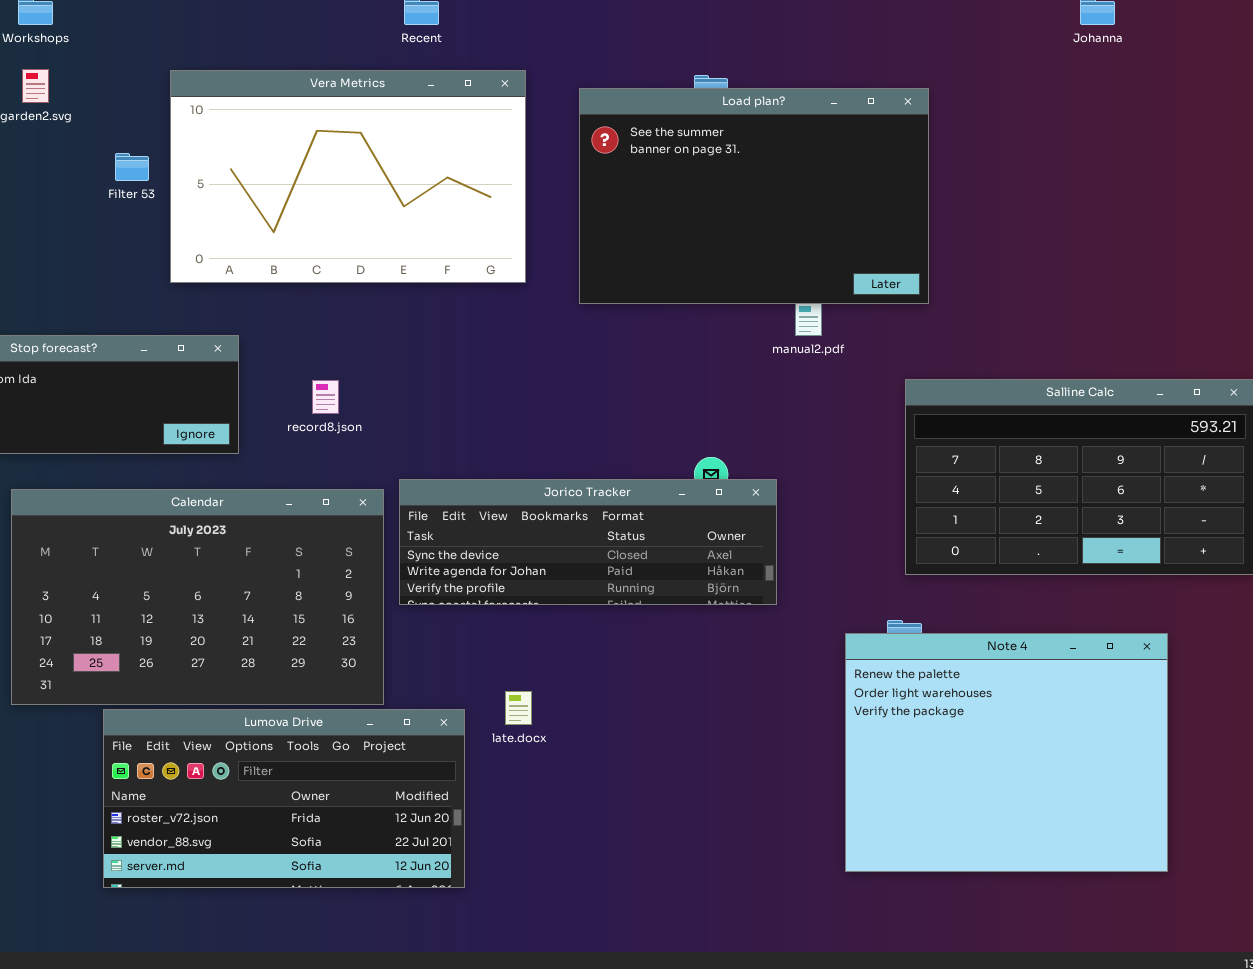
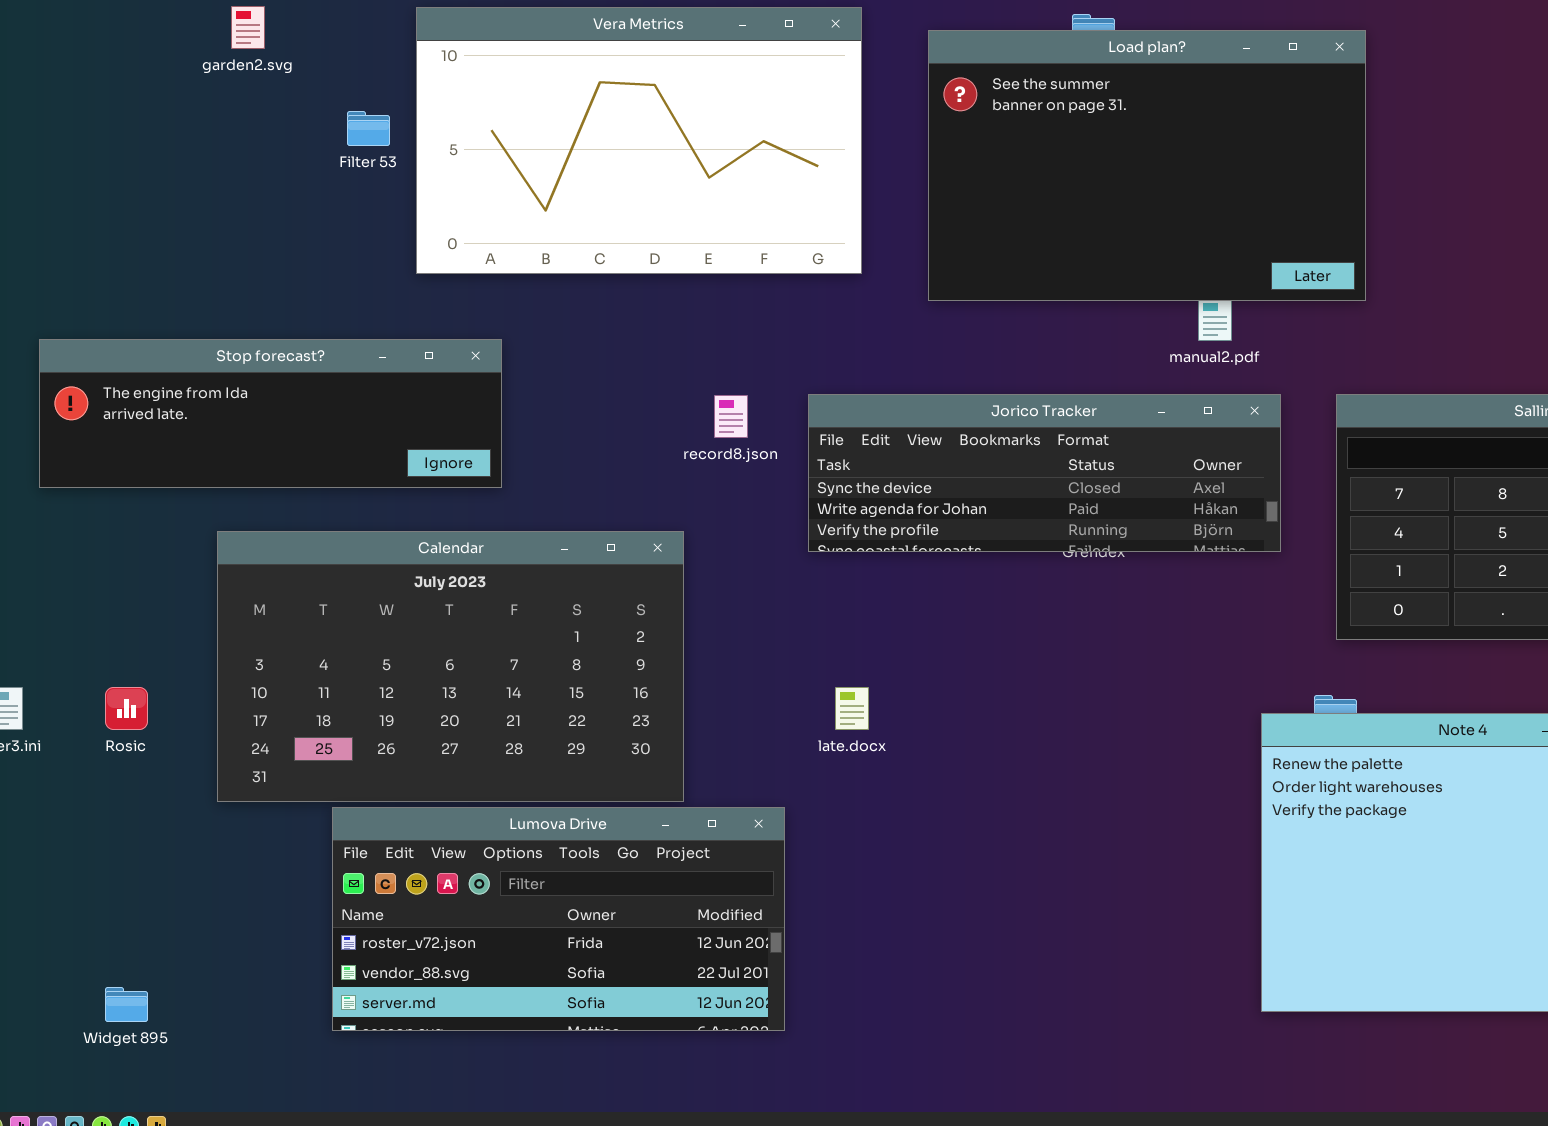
record8.json: [312,380,339,414] -> [714,395,748,438], moved
Jorico Tracker: [399,479,777,605] -> [808,394,1281,552], moved
late.docx: [505,691,532,725] -> [835,687,869,730], moved

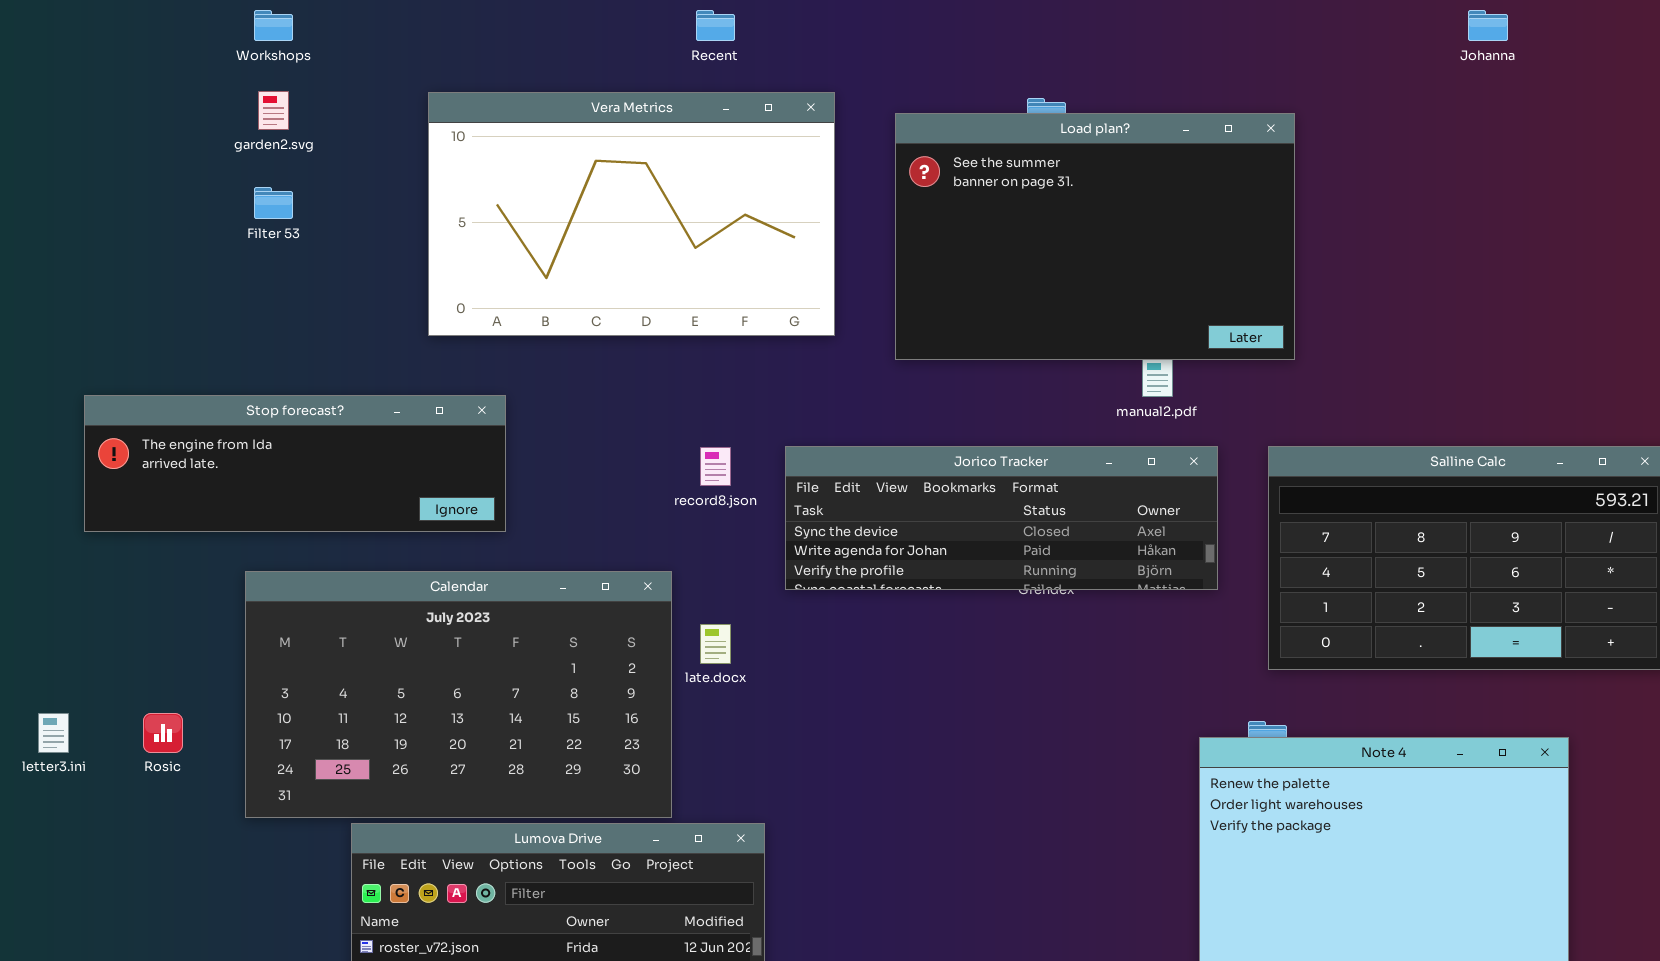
Filter 53: [347,111,390,146] -> [254,187,293,219], moved
late.docx: [835,687,869,730] -> [700,624,731,664], moved

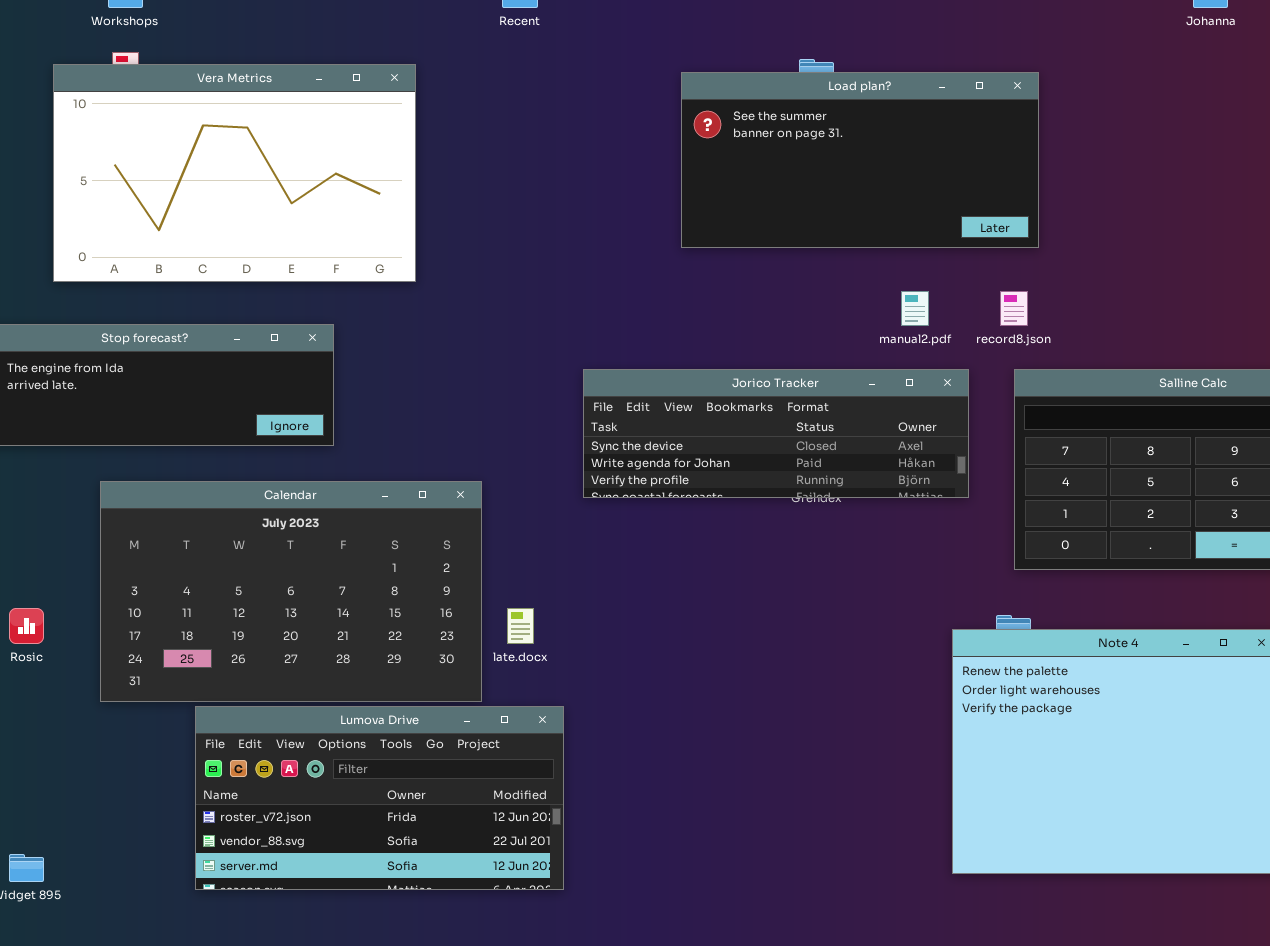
Vera Metrics: [428,92,835,336] -> [53,64,416,282], moved
Load plan?: [895,113,1295,360] -> [681,72,1039,248], resized
record8.json: [700,447,731,486] -> [1000,291,1028,326], moved
late.docx: [700,624,731,664] -> [507,608,534,644], moved

